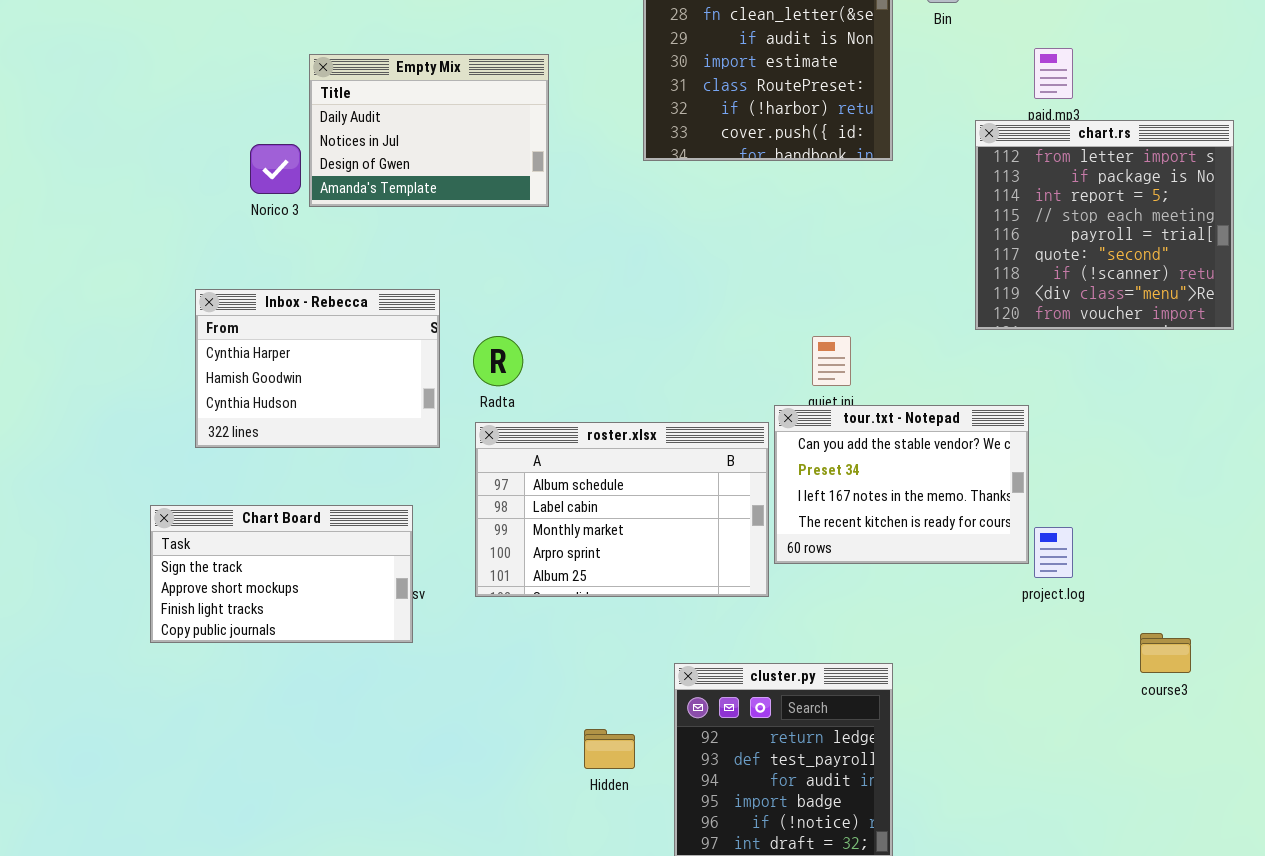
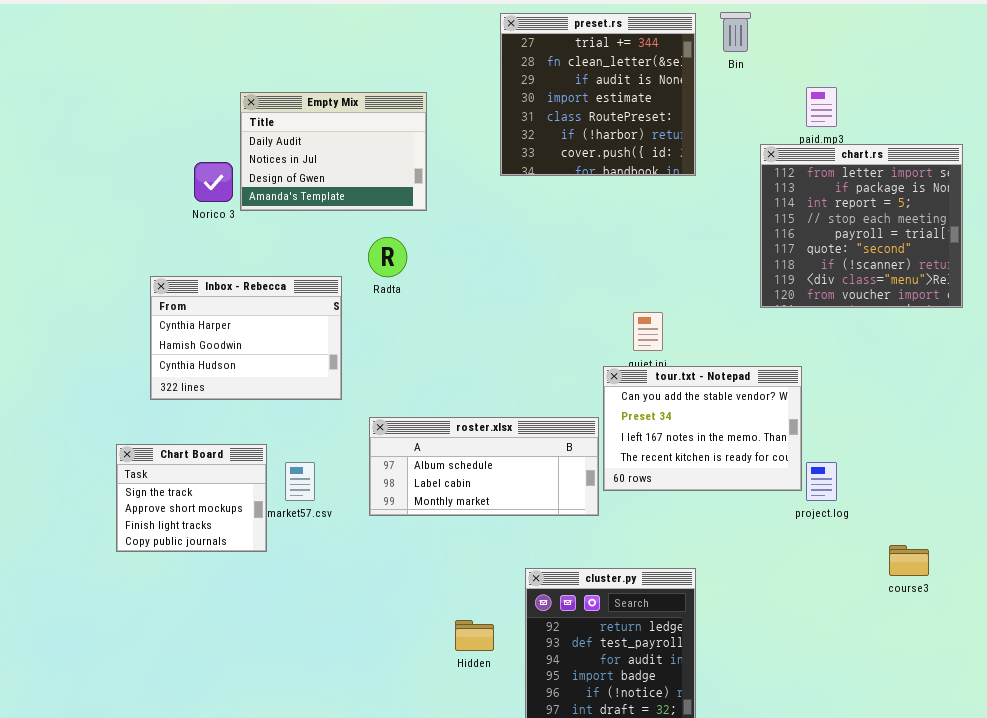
Radta: [473,336,523,386] -> [368,237,407,277], moved
roster.xlsx: [475,422,769,597] -> [369,417,599,516], resized
Chart Board: [150,505,413,643] -> [116,444,267,552], resized

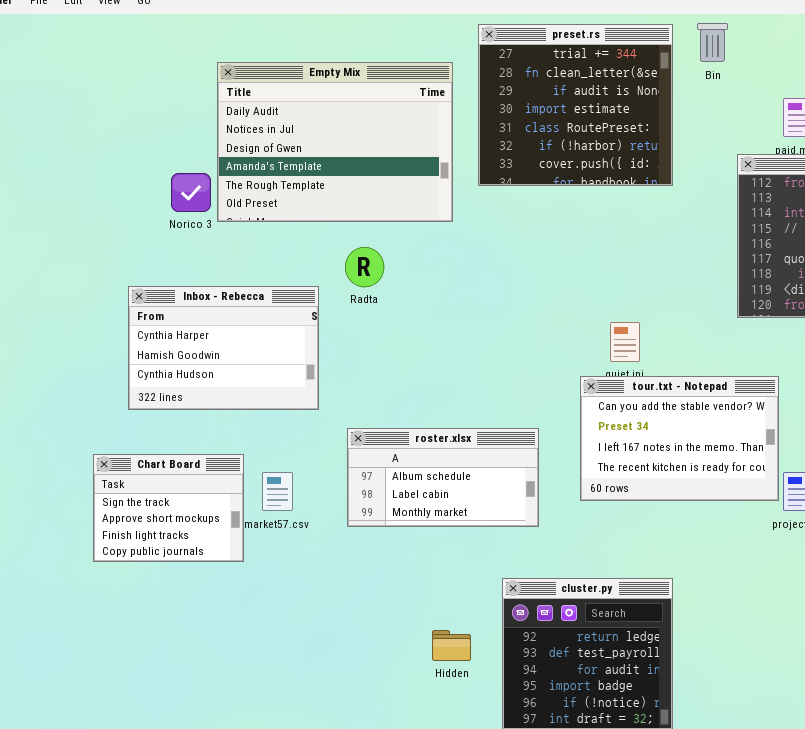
Empty Mix: [240,92,427,211] -> [217,62,453,222], resized
roster.xlsx: [369,417,599,516] -> [347,428,539,527], resized

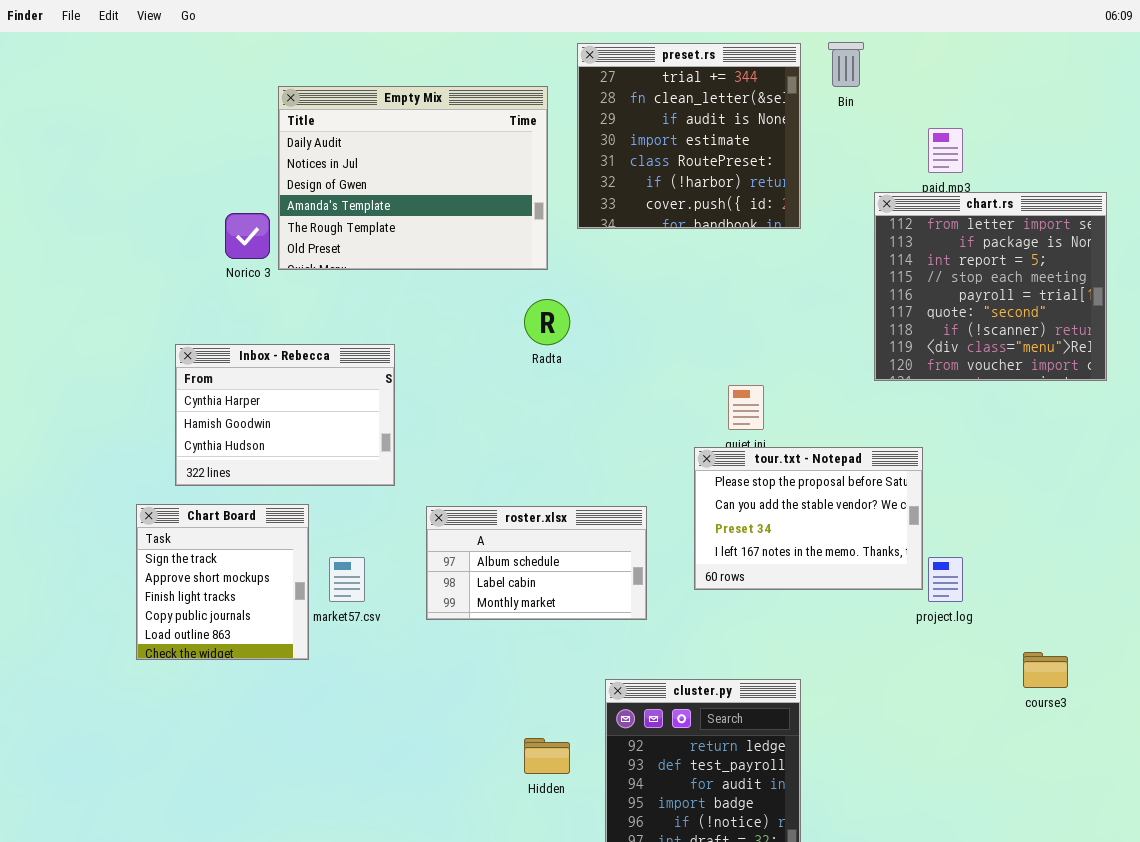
Radta: [345,247,384,287] -> [524,299,570,345], moved
tour.txt - Notepad: [580,376,779,501] -> [694,447,923,590], scrolled up 1 row
Chart Board: [93,454,244,562] -> [136,504,309,660], resized

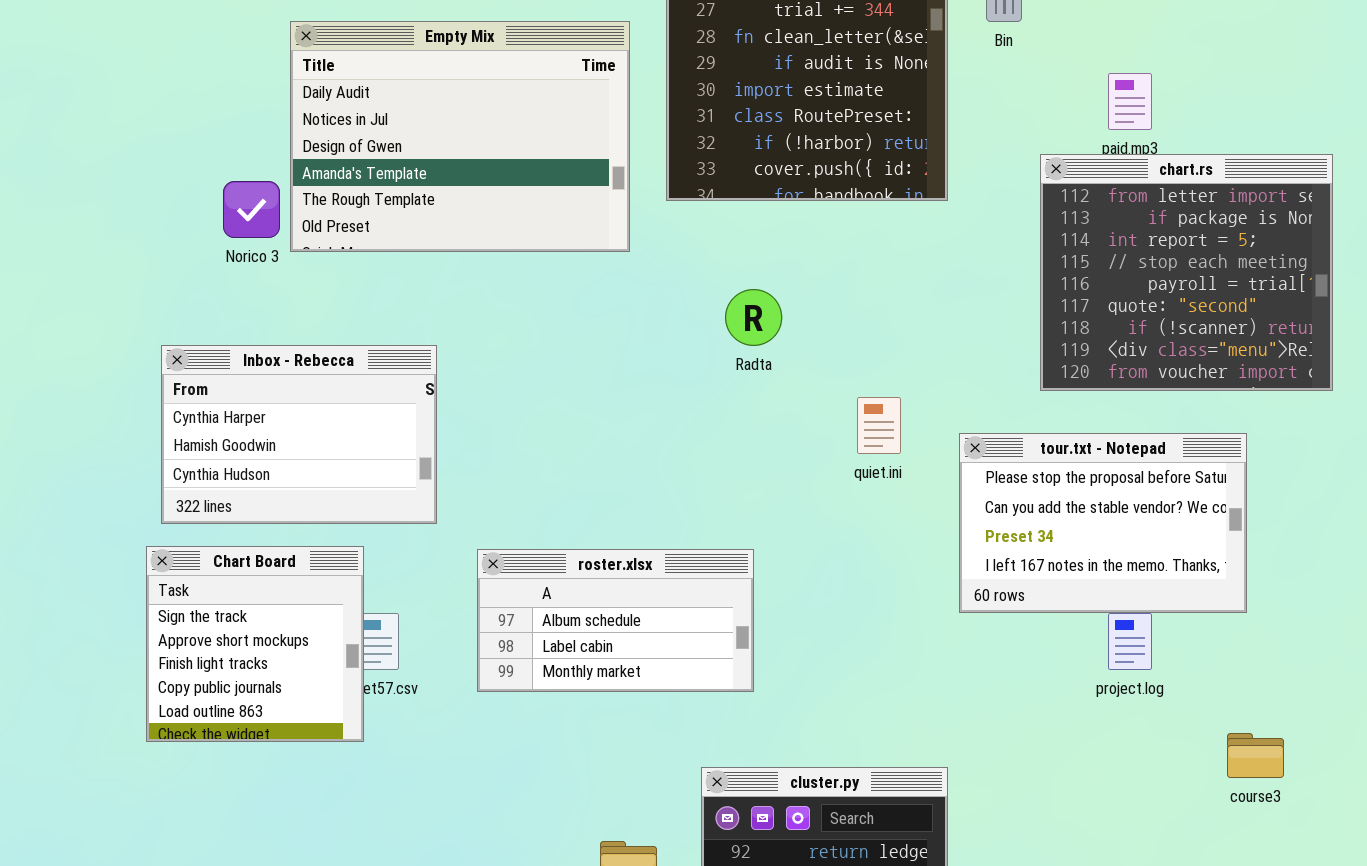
Radta: [524,299,570,345] -> [725,289,782,346], moved
tour.txt - Notepad: [694,447,923,590] -> [959,433,1247,613], moved
Chart Board: [136,504,309,660] -> [146,546,364,742], moved

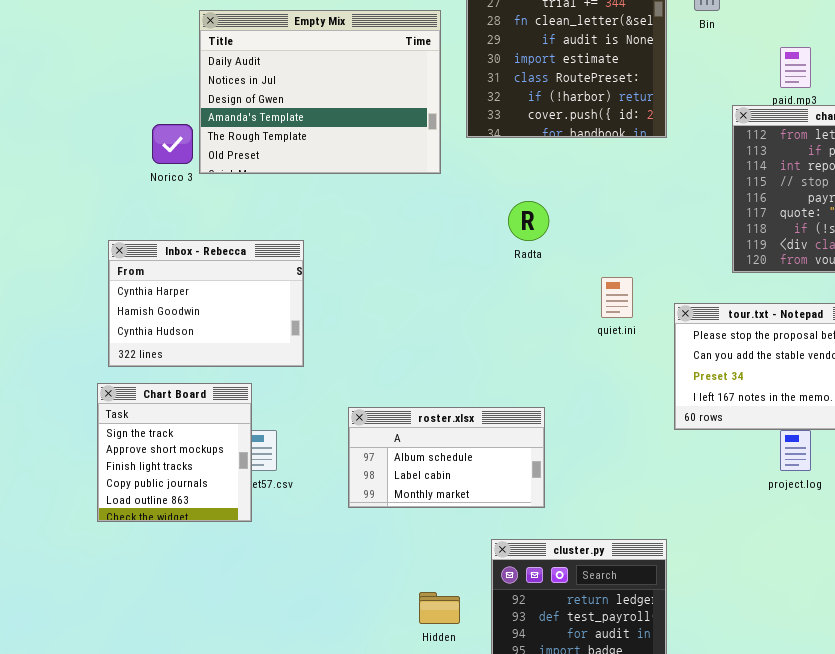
roster.xlsx: [477,549,754,692] -> [348,407,545,508], moved

